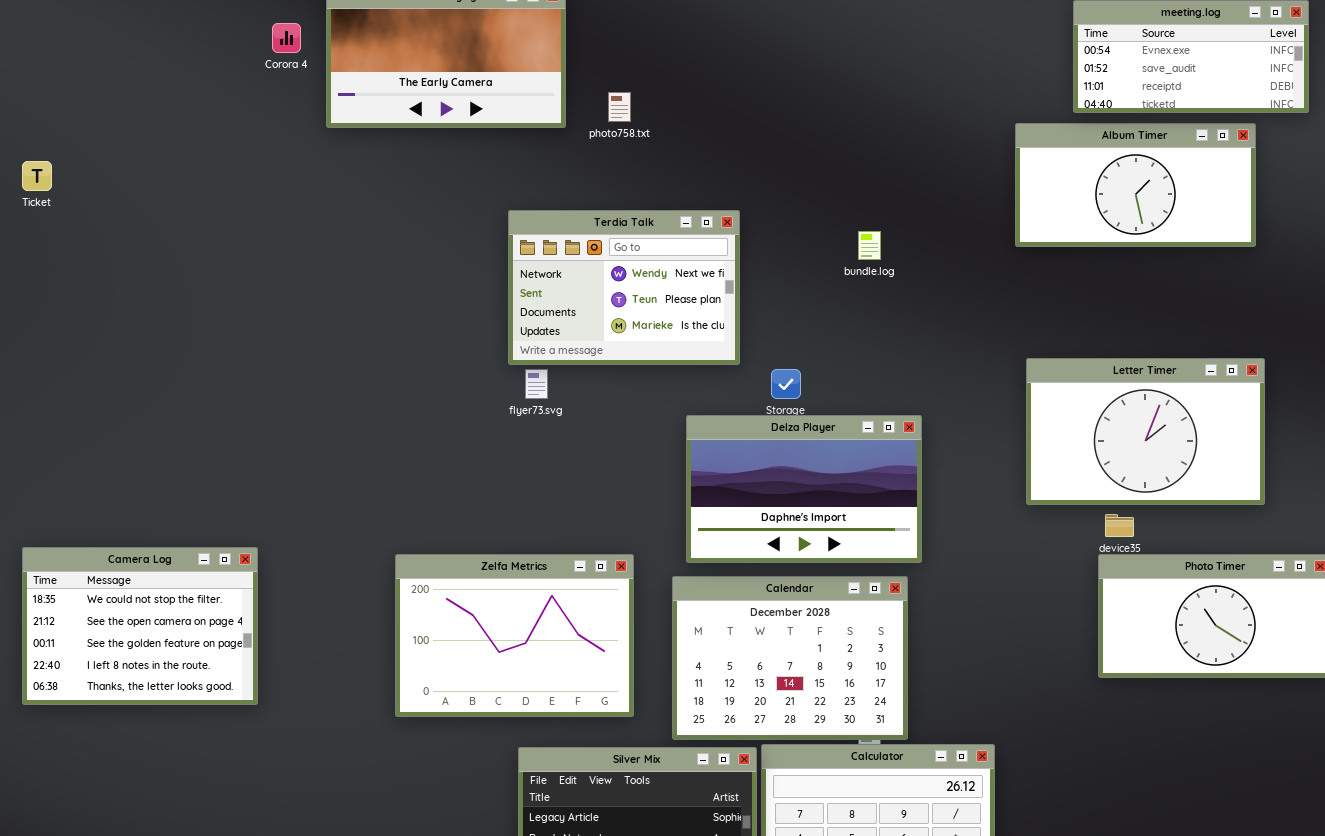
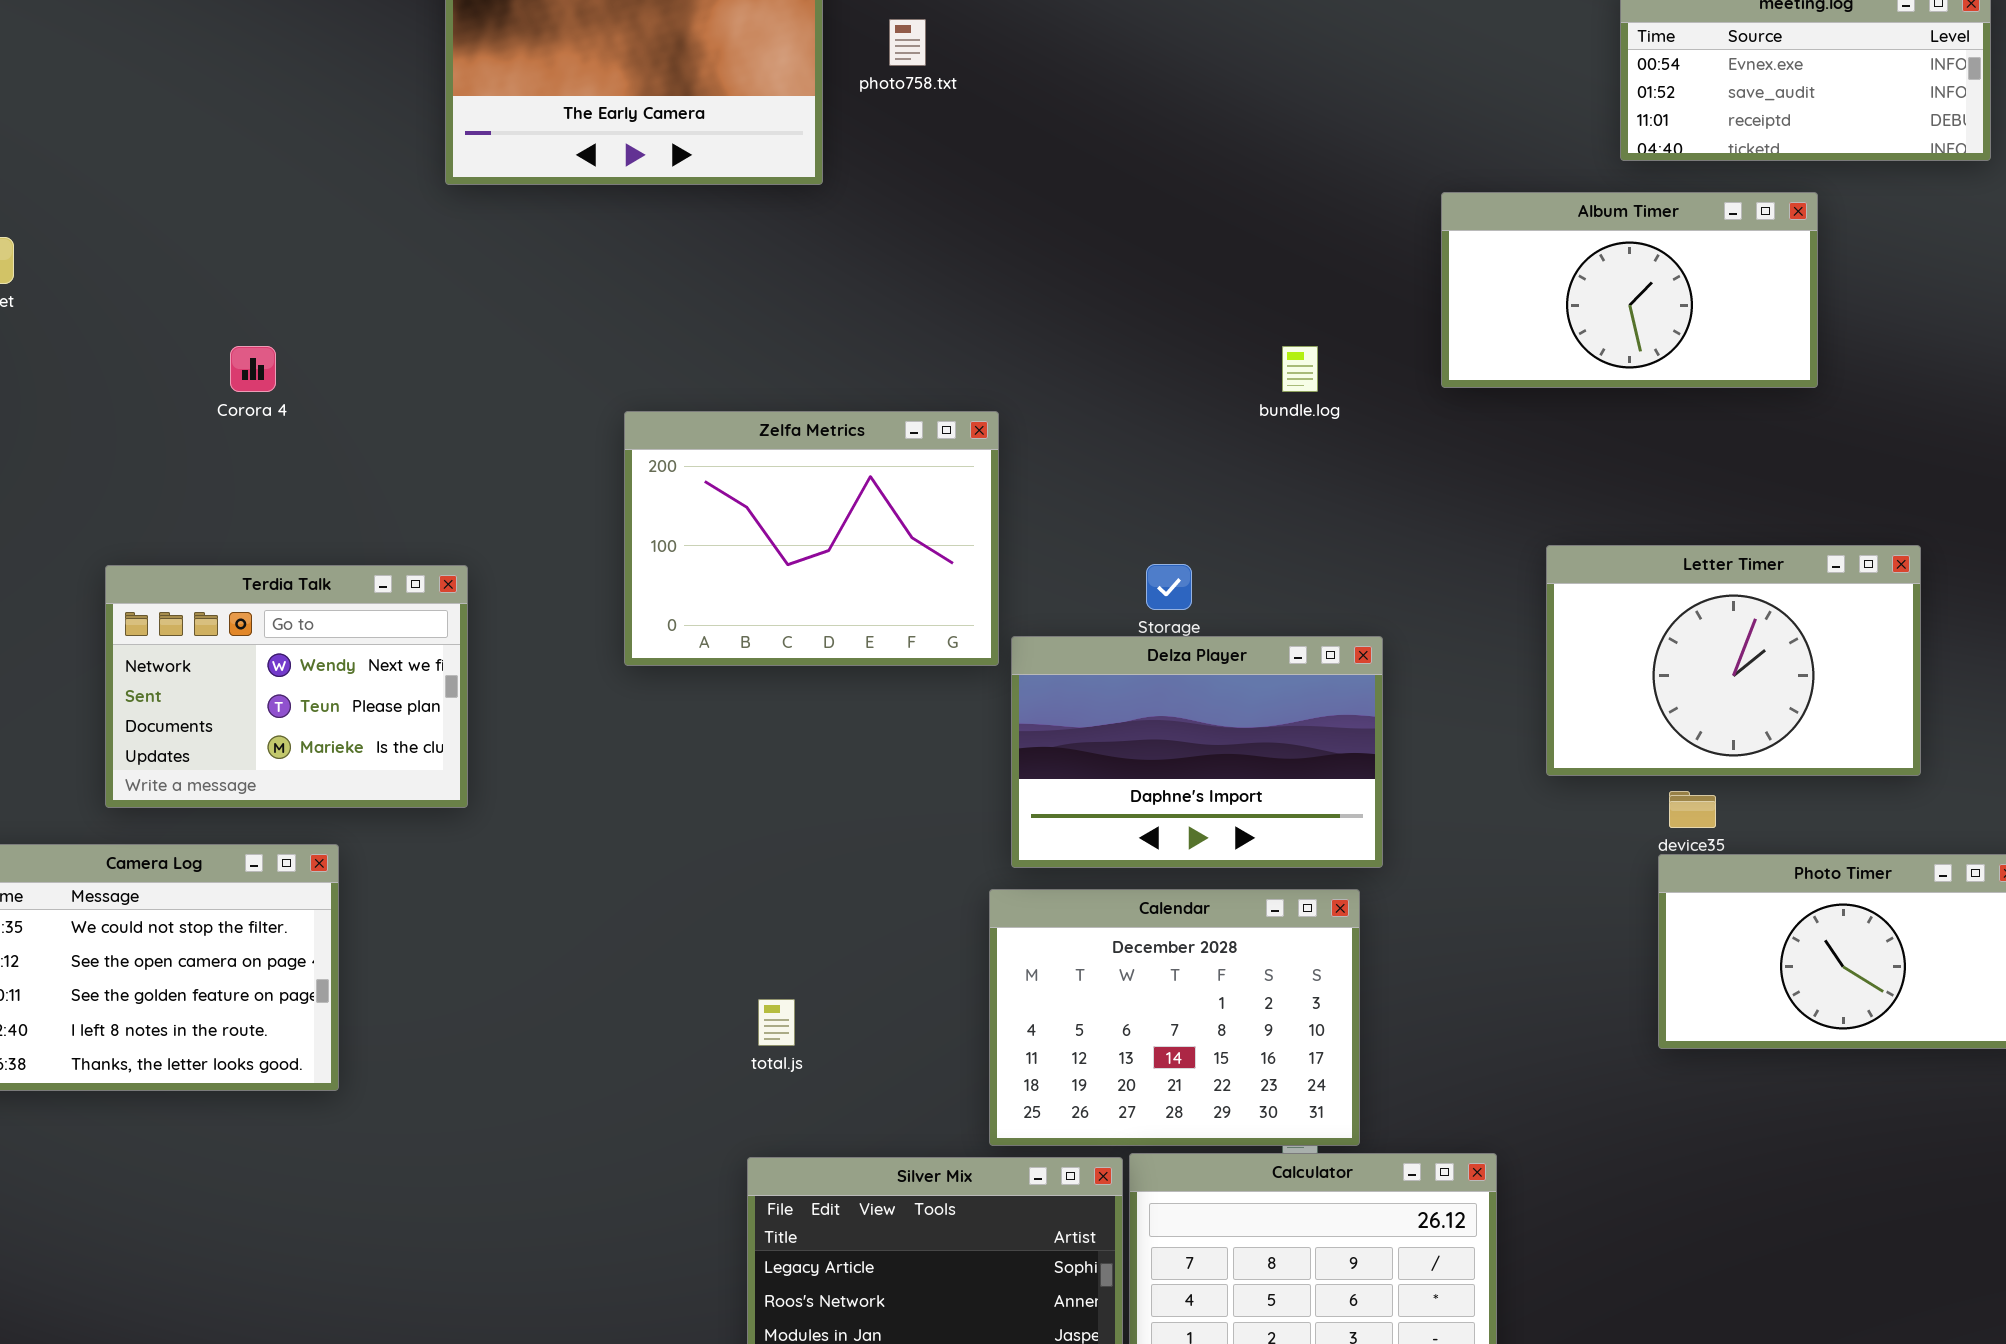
Corora 4: [272,23,301,53] -> [230,346,276,392], moved
photo758.txt: [608,92,631,122] -> [889,19,926,66], moved
Album Timer: [1015,123,1256,247] -> [1441,192,1818,388], moved
Terdia Talk: [508,210,740,365] -> [105,565,468,808], moved
Zelfa Metrics: [395,554,634,717] -> [624,411,999,666], moved

